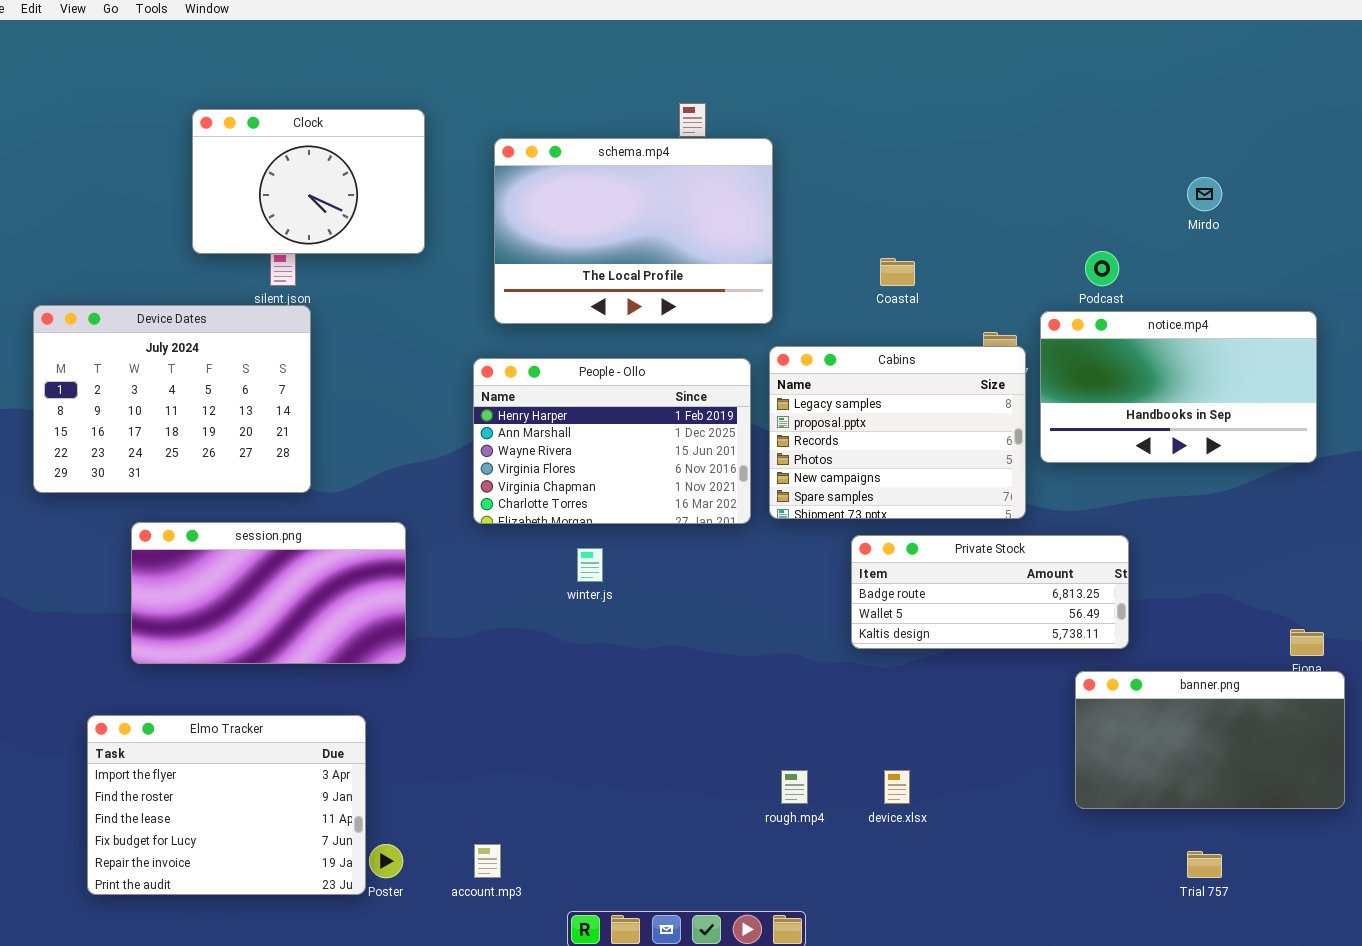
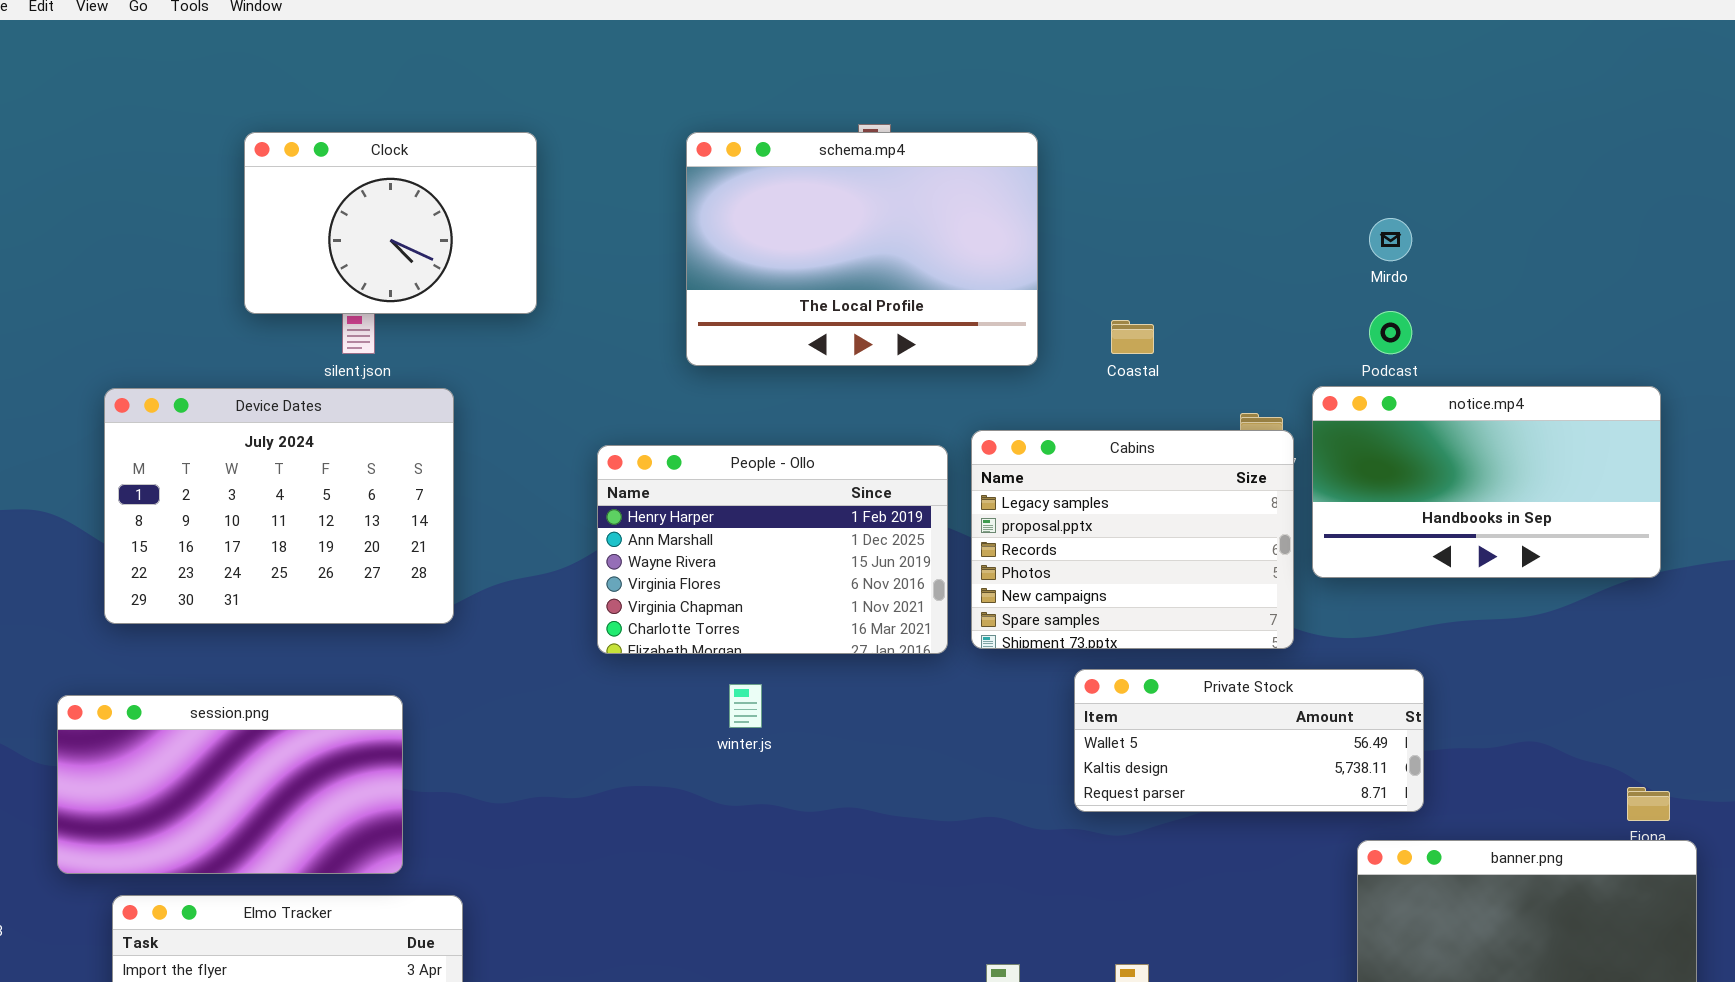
schema.mp4: [494,138,773,324] -> [686,132,1038,366], moved
Mirdo: [1187,177,1222,211] -> [1369,218,1412,261], moved
Device Dates: [33,305,311,493] -> [104,388,454,624], moved
session.png: [131,522,406,664] -> [57,695,403,874], moved
Private Stock: [851,535,1129,649] -> [1074,669,1424,812], scrolled down 1 row

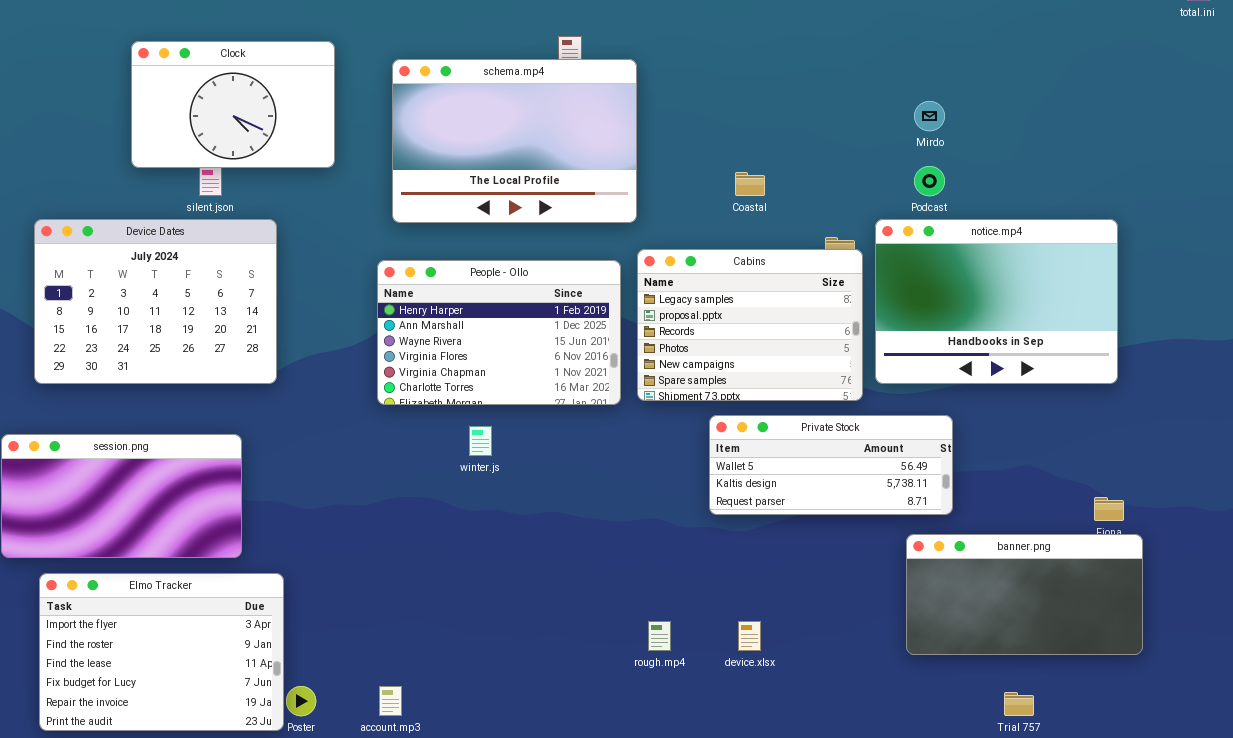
schema.mp4: [686,132,1038,366] -> [392,59,637,223], moved
notice.mp4: [1312,386,1661,578] -> [875,219,1118,384], resized

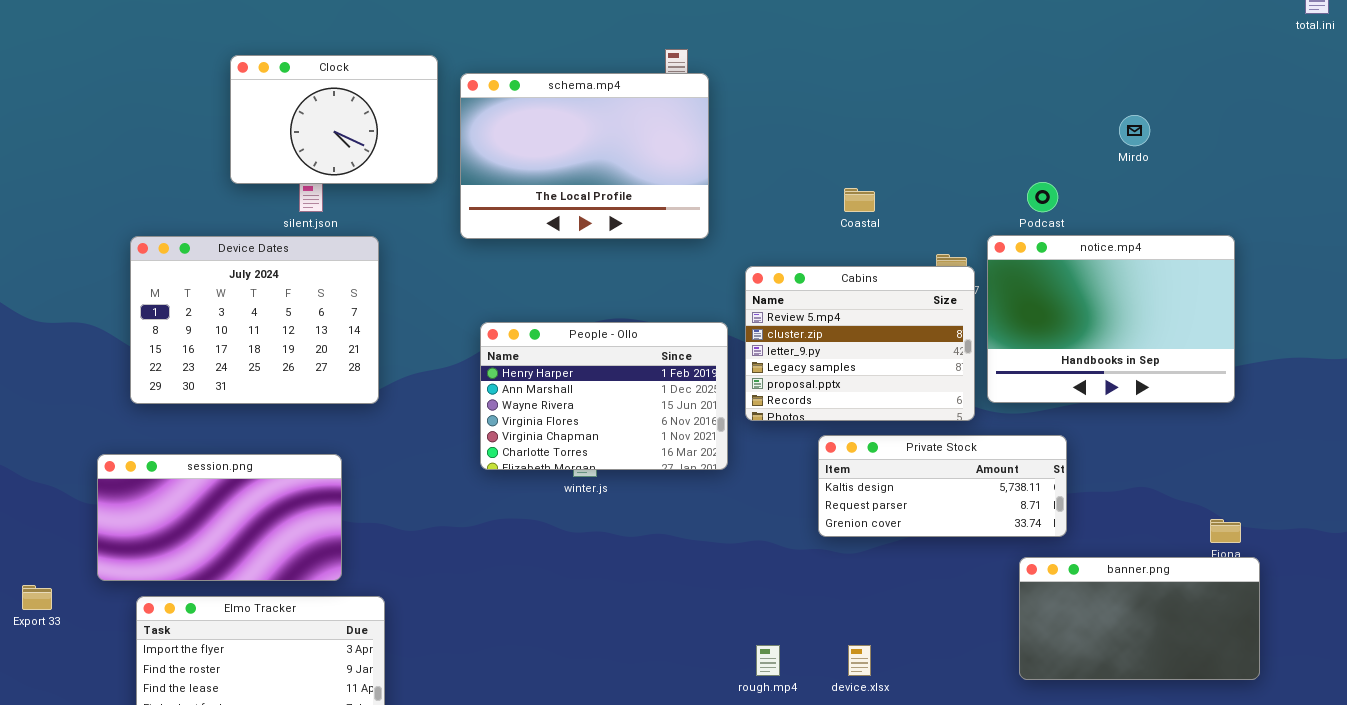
schema.mp4: [392,59,637,223] -> [460,73,709,239], moved
Mirdo: [914,101,945,131] -> [1119,115,1150,146], moved
Cabins: [637,249,863,401] -> [745,266,975,421], scrolled up 3 rows
People - Ollo: [377,260,621,405] -> [480,322,728,470], moved
Private Stock: [709,415,953,515] -> [818,435,1067,537], scrolled down 1 row

